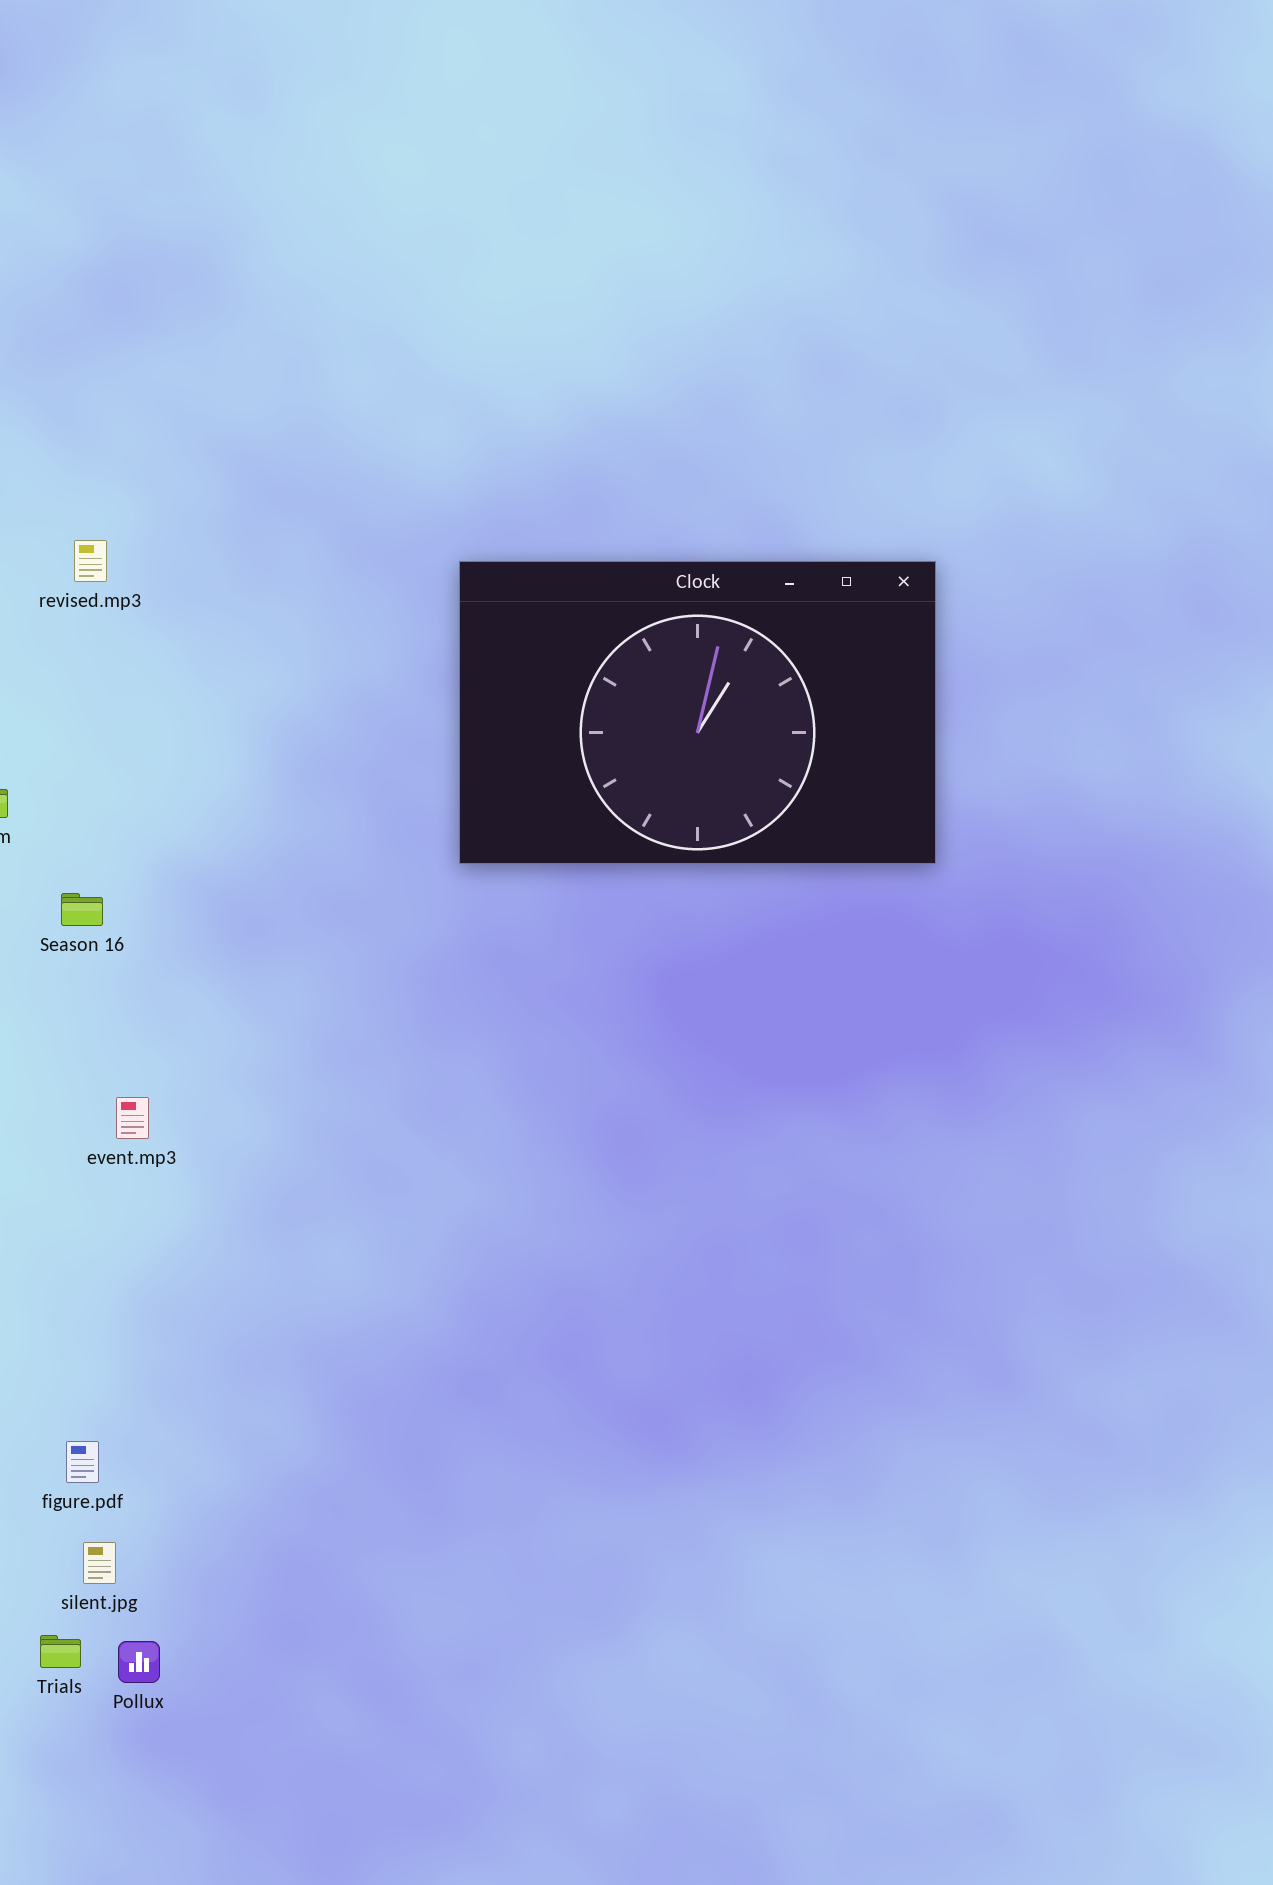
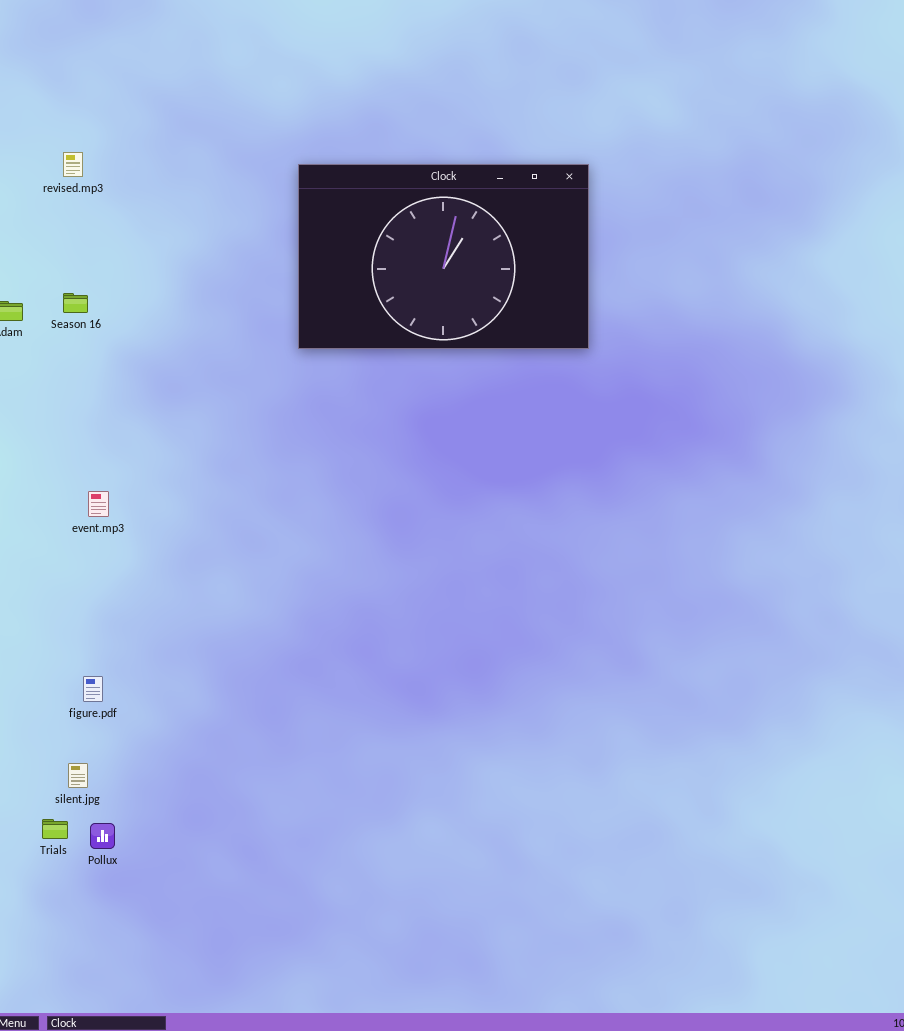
Season 16: [61,893,103,926] -> [63,293,88,313], moved
figure.pdf: [66,1441,99,1483] -> [83,676,103,702], moved

